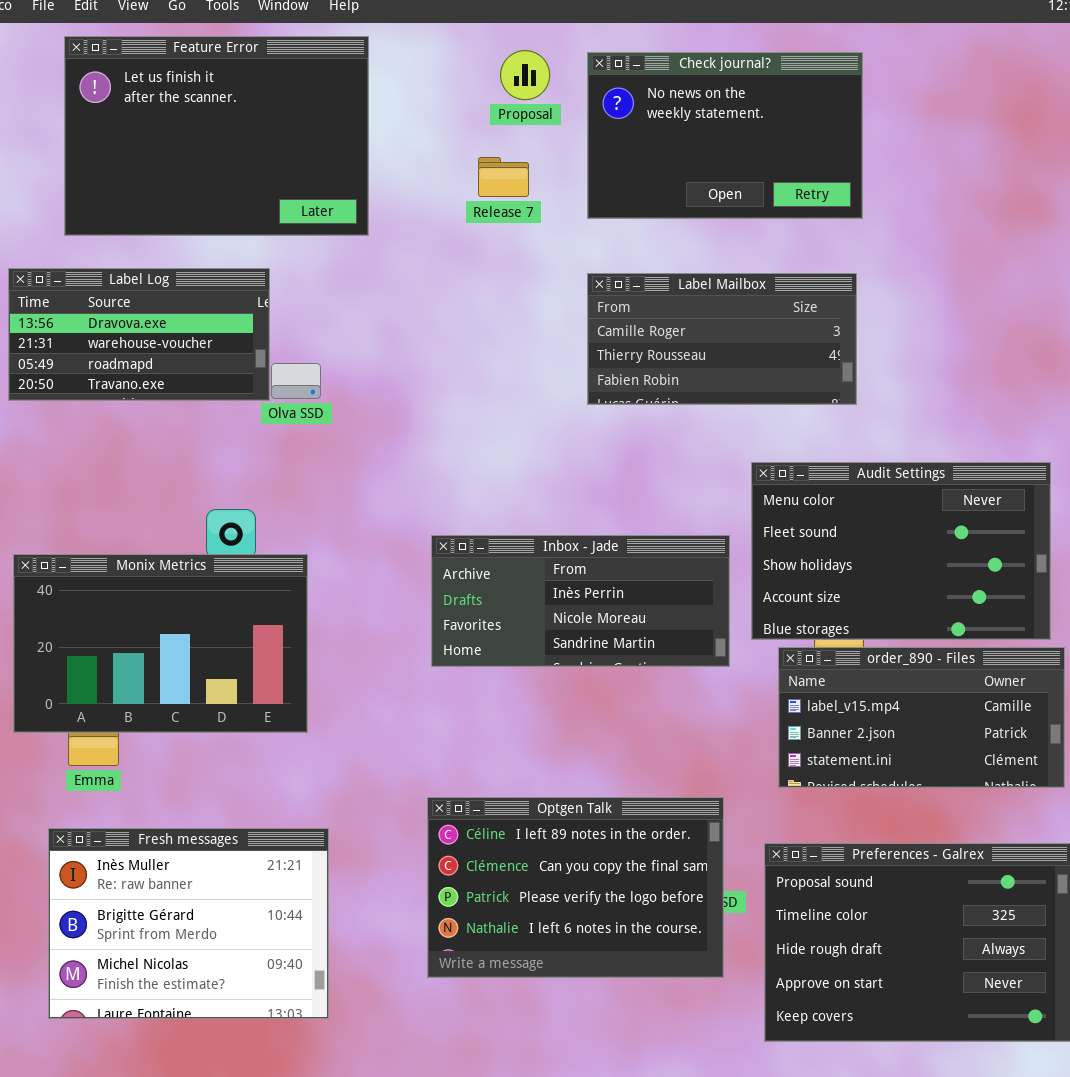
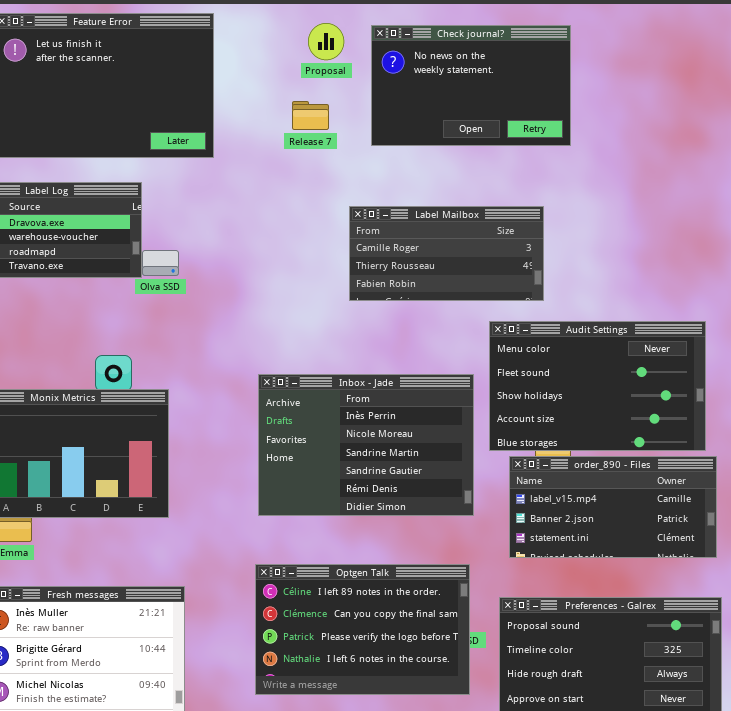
Label Mailbox: [587,273,857,405] -> [349,206,544,301], moved
Inbox - Jade: [431,535,730,667] -> [258,374,474,516], resized

